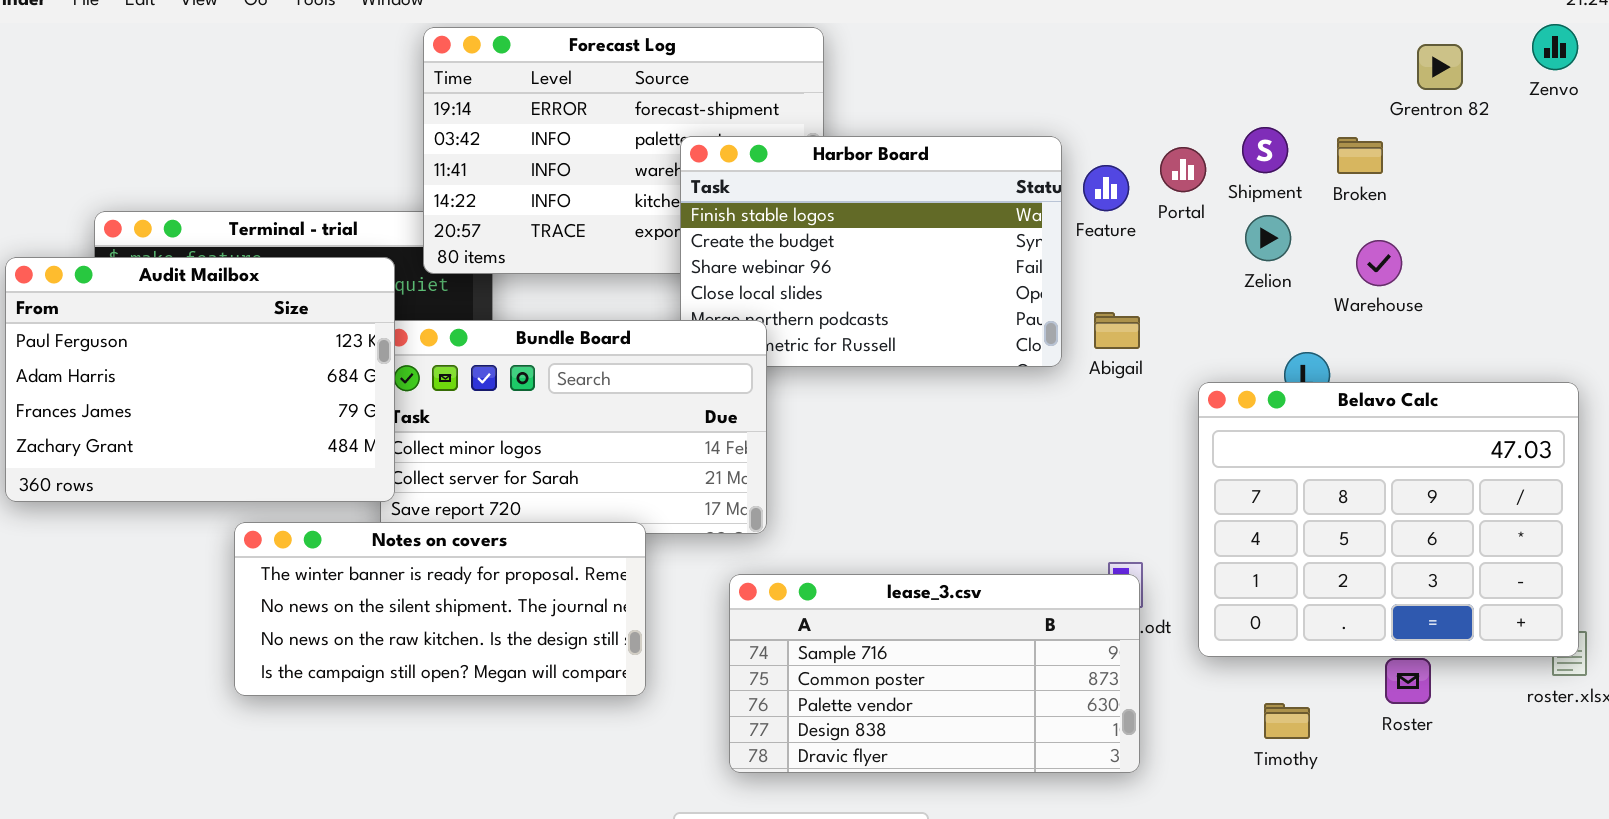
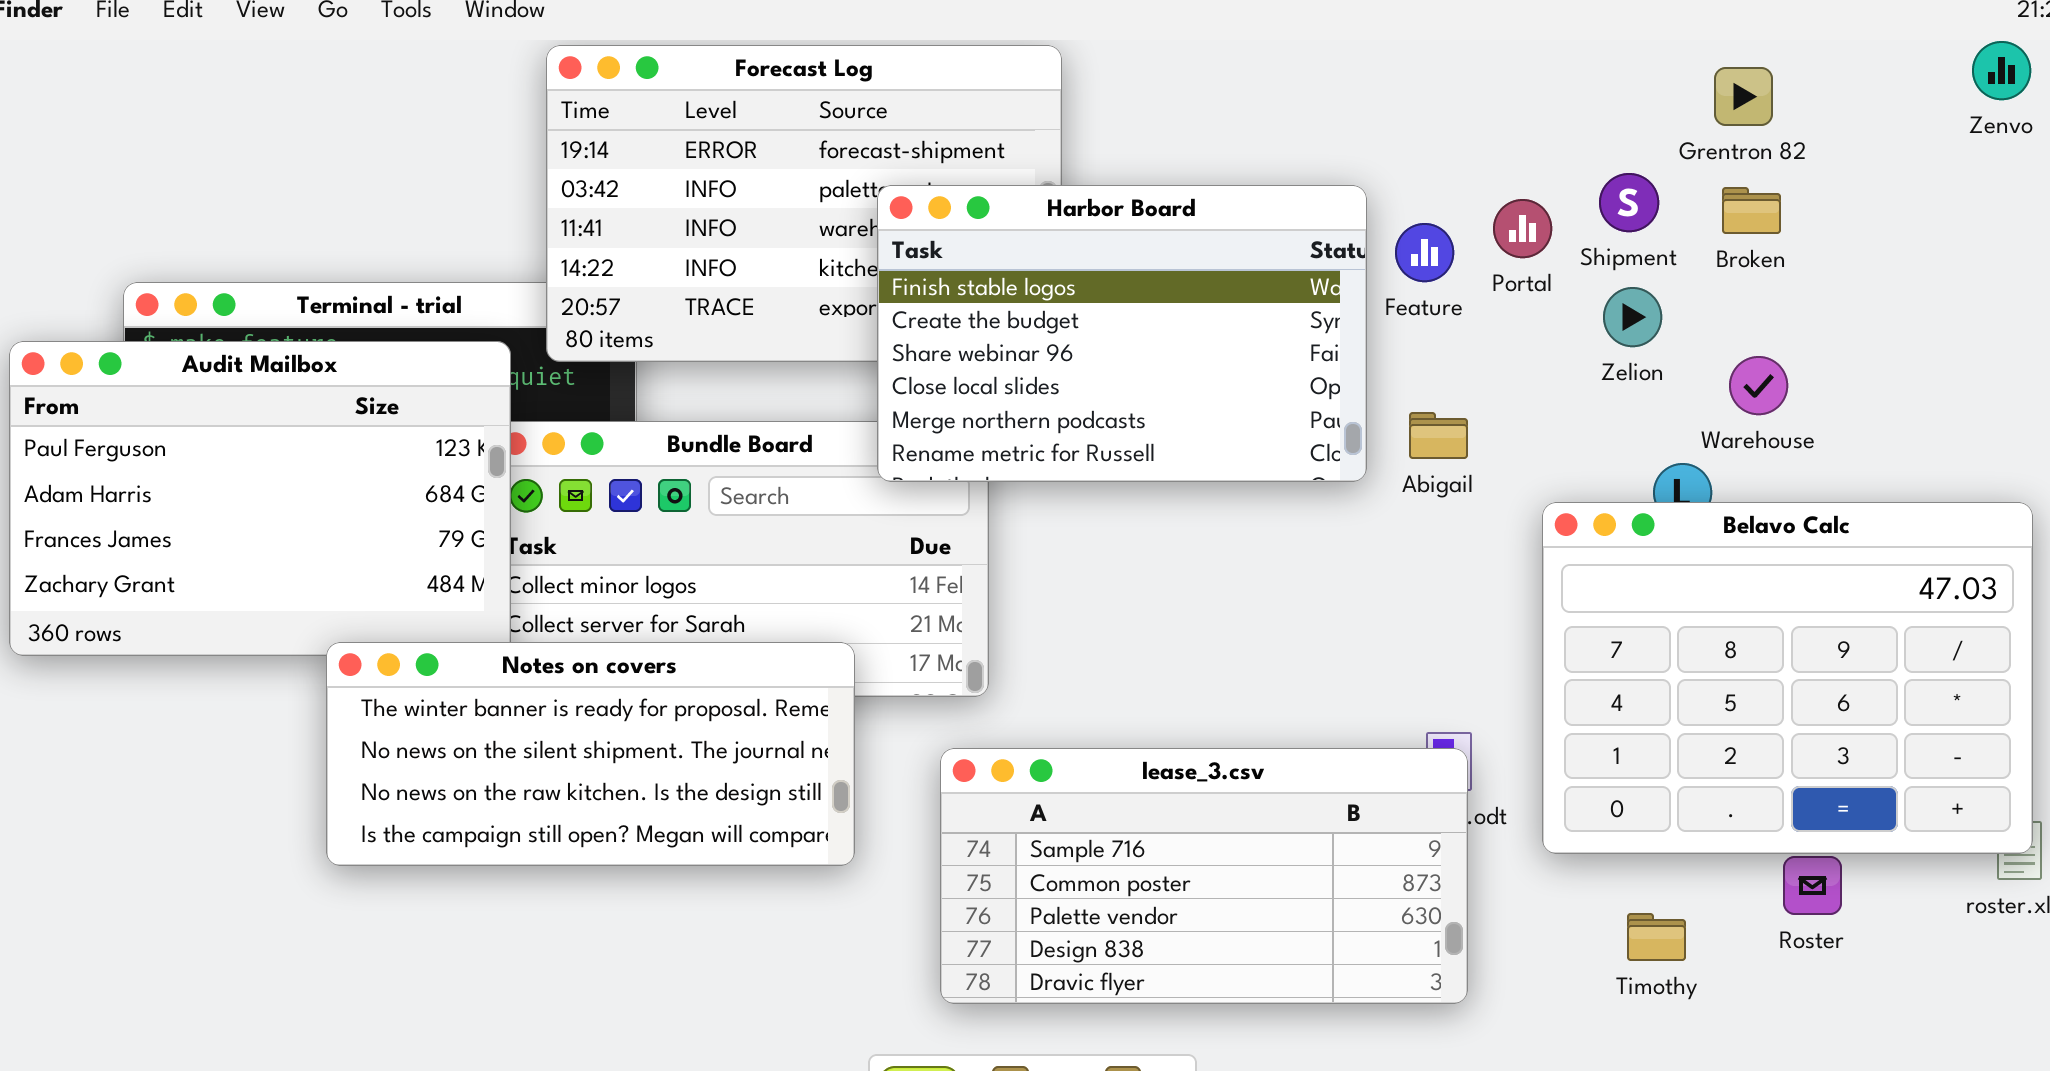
Grentron 82: [1417,44,1463,90] -> [1714,67,1773,126], moved
Harbor Board: [680,136,1062,367] -> [877,185,1367,482], raised
Warehouse: [1356,240,1402,286] -> [1729,356,1788,415], moved
Notes on covers: [234,522,646,696] -> [326,642,855,866], moved

